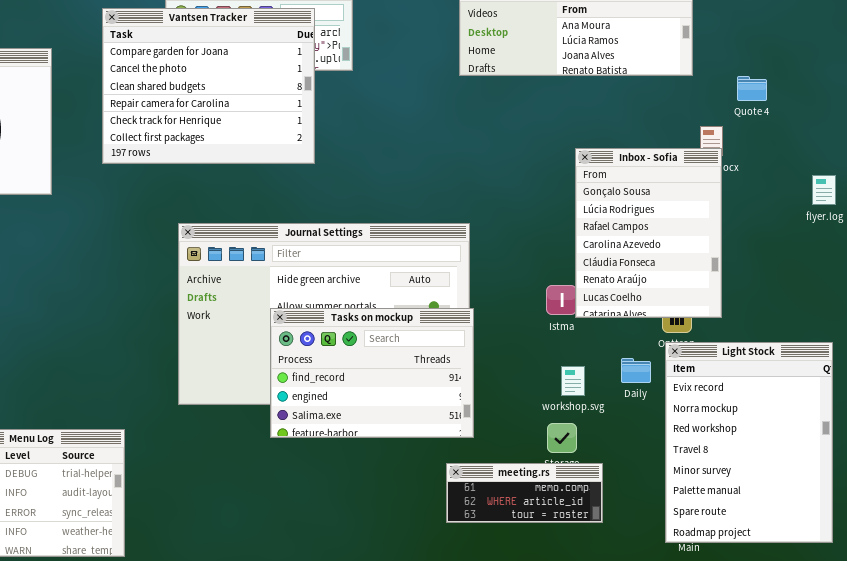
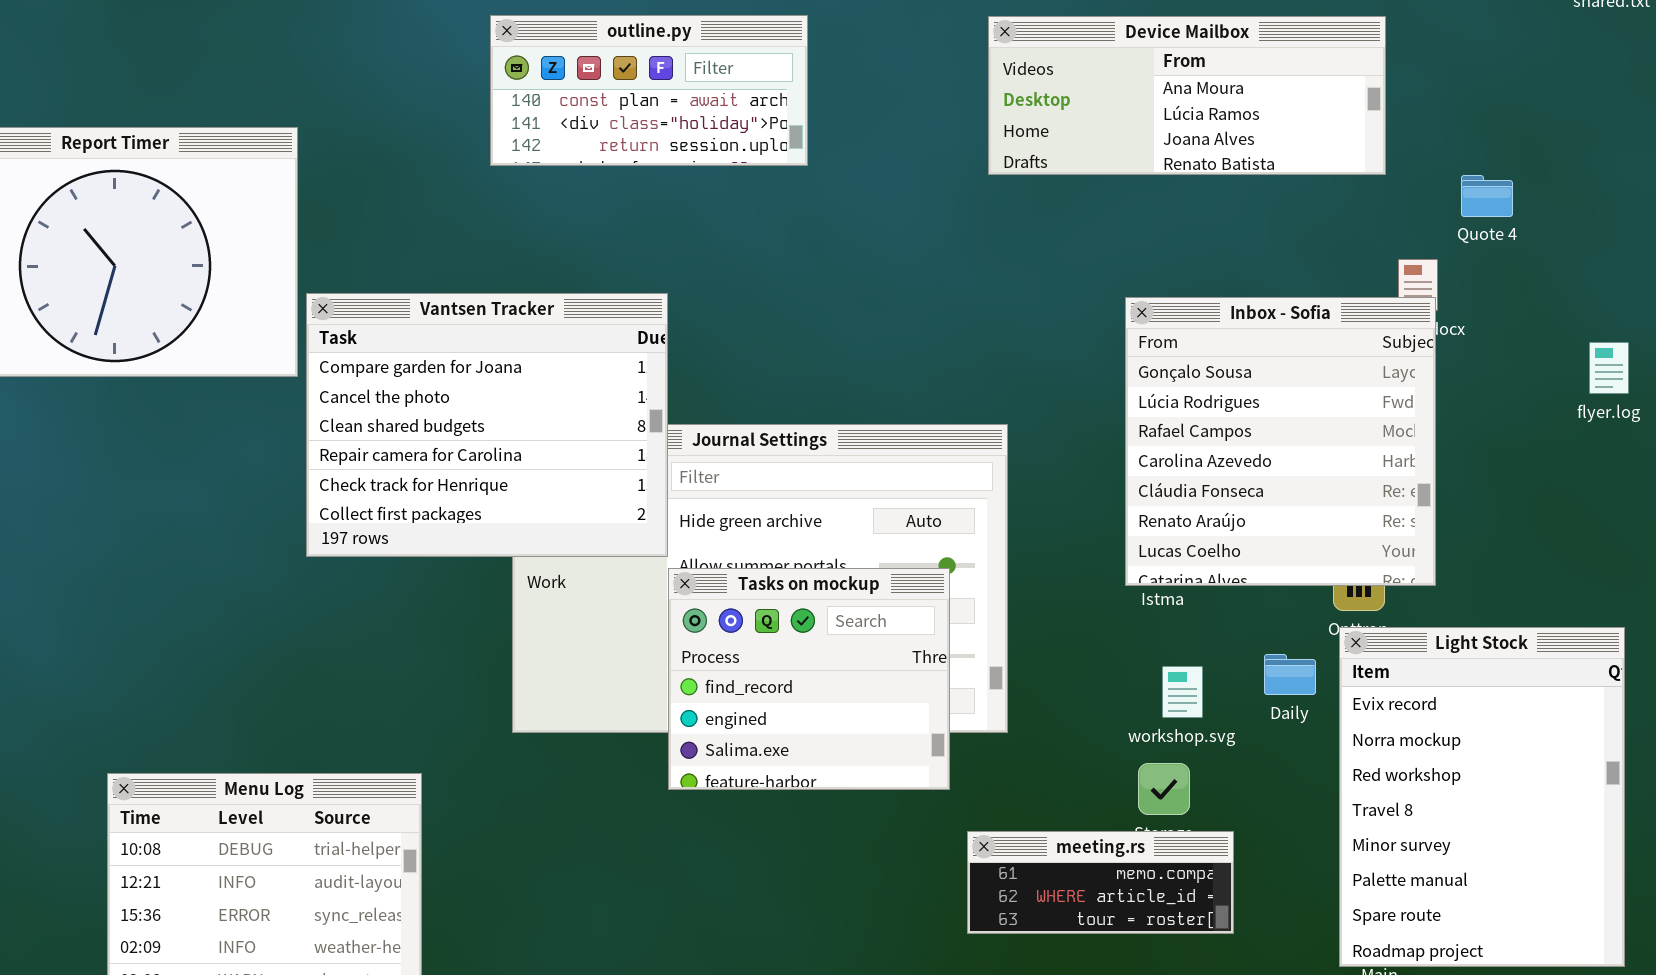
Vantsen Tracker: [102,8,315,164] -> [306,293,668,557], moved
Inbox - Sofia: [575,148,722,318] -> [1125,297,1436,586], resized
Tasks on mockup: [270,308,474,438] -> [668,568,950,790], resized

